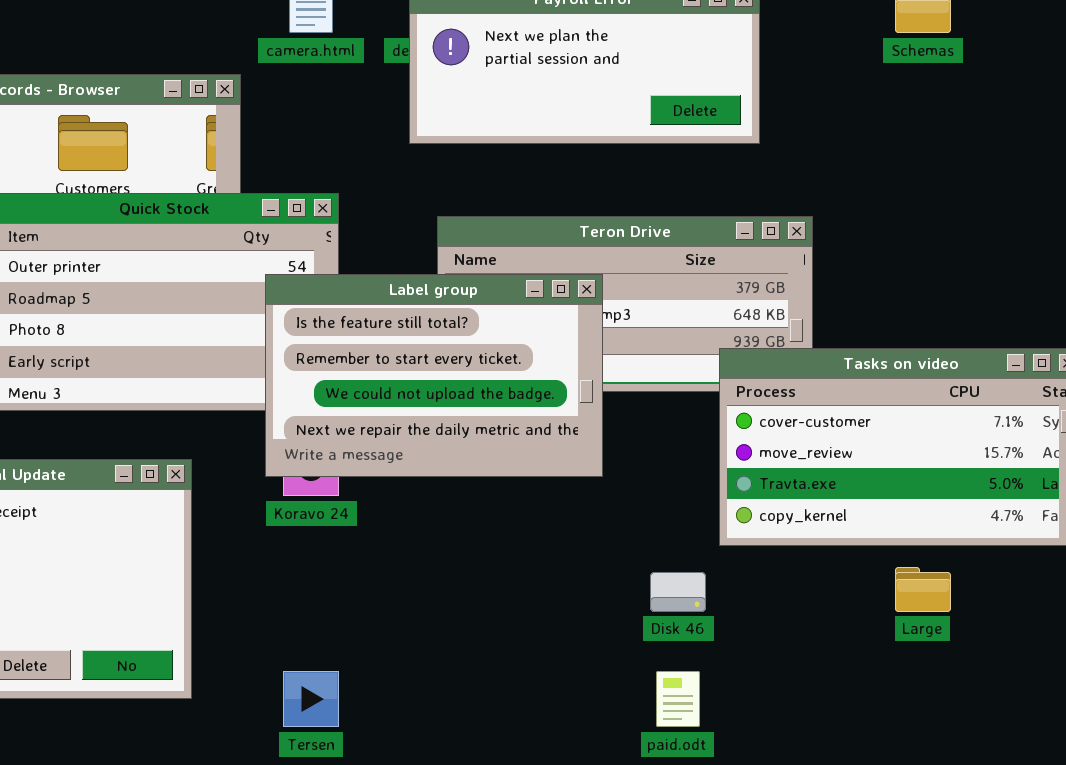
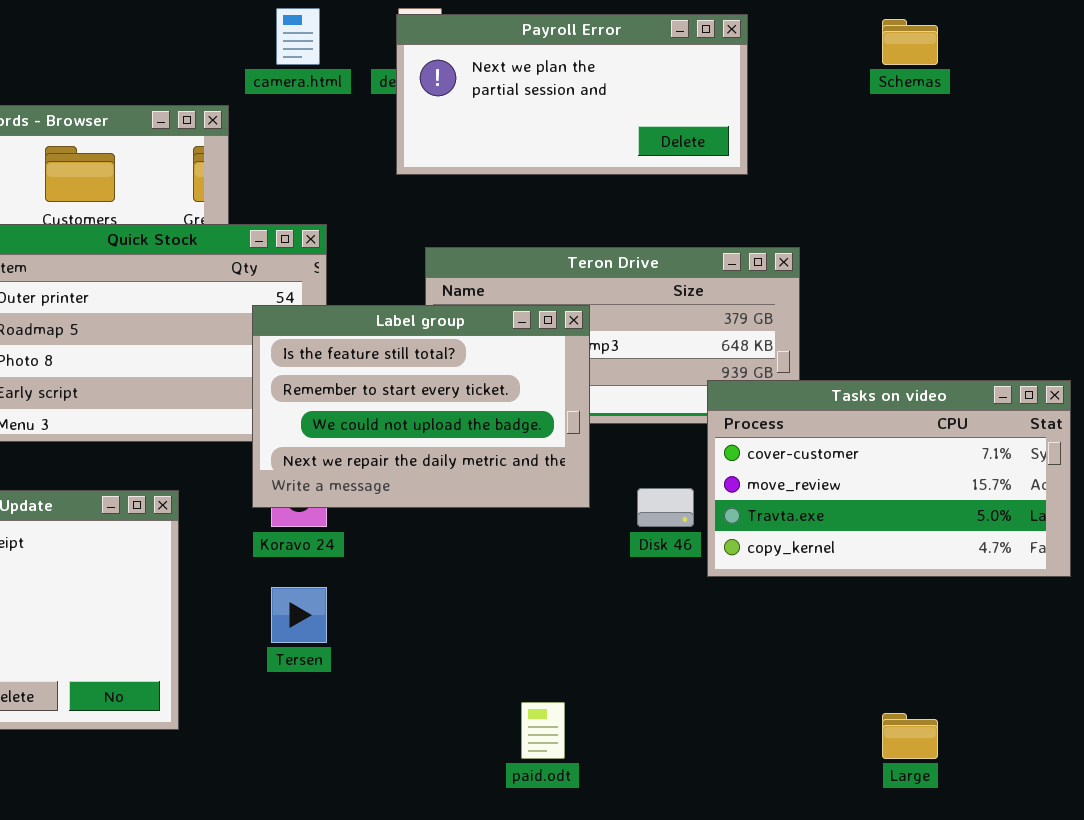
Large: [895,567,951,612] -> [882,713,938,759], moved
Disk 46: [650,572,706,612] -> [637,488,694,527], moved
Tersen: [283,671,339,727] -> [271,587,327,643], moved
paid.odt: [656,671,700,727] -> [521,702,565,759], moved

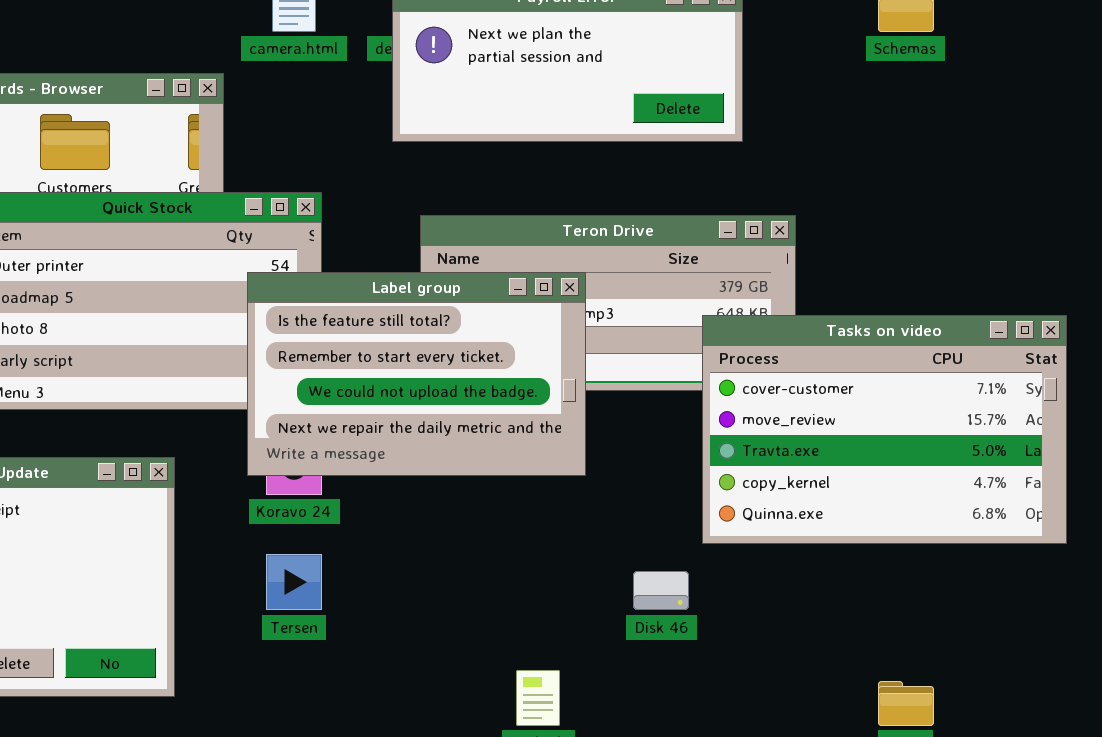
Tasks on video: [707,380,1071,577] -> [702,315,1067,544], resized
Disk 46: [637,488,694,527] -> [633,571,689,610], moved

